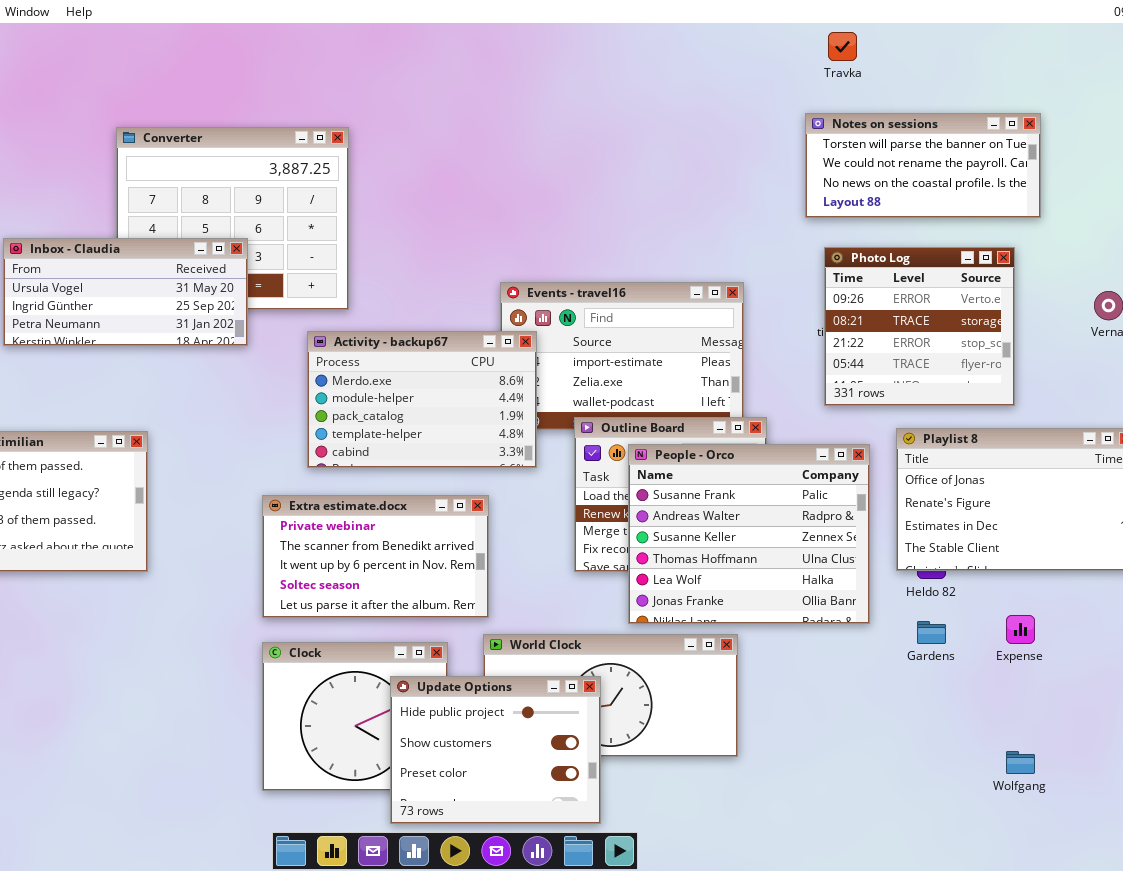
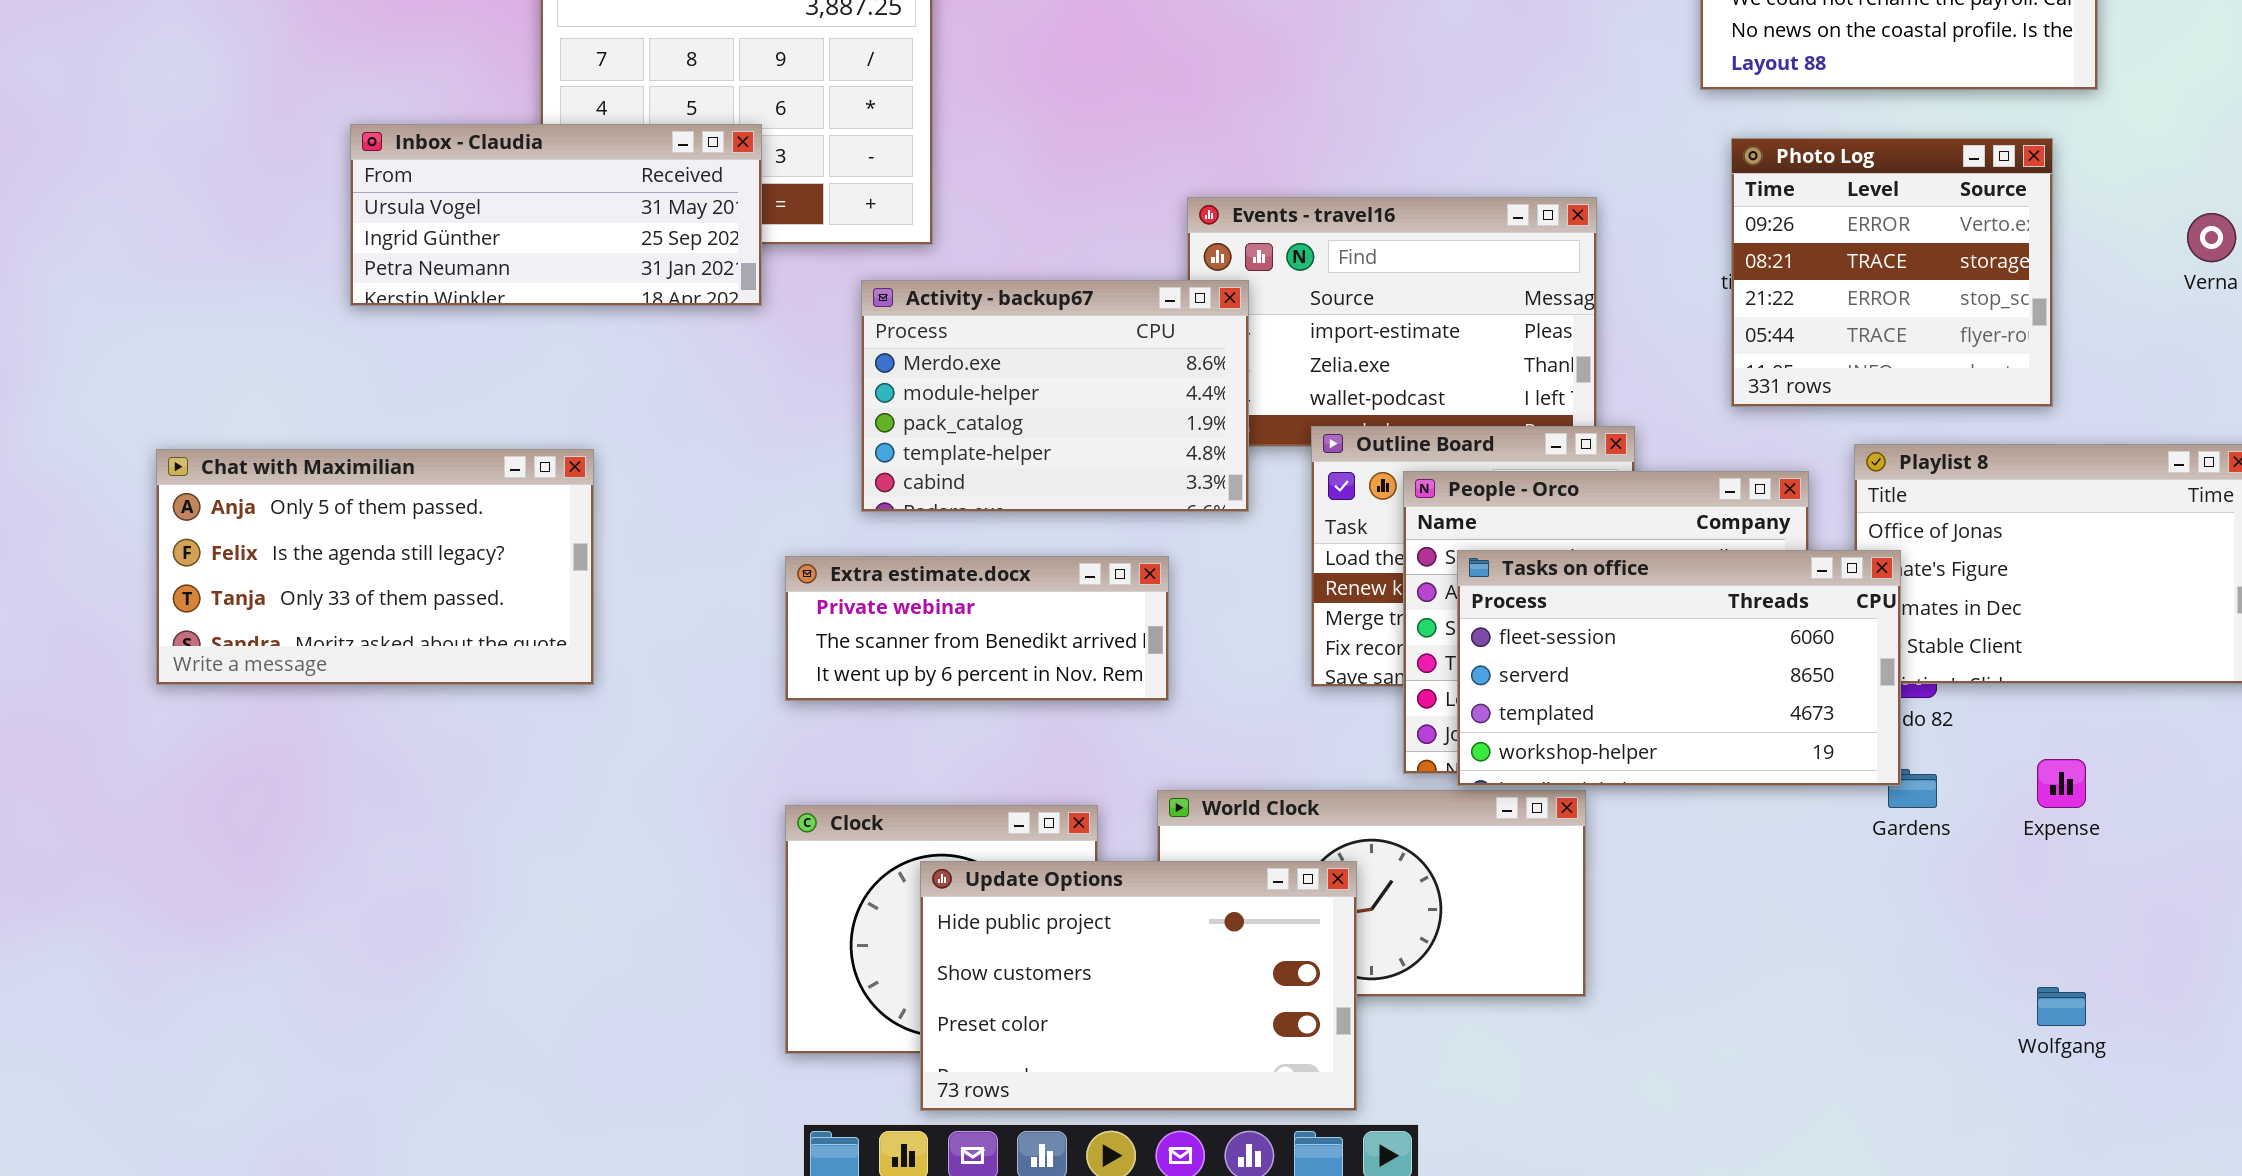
Tasks on office: none -> [1457,550,1901,786], opened
Extra estimate.docx: [262,495,489,618] -> [785,556,1169,701], resized
Update Options: [390,676,601,824] -> [920,861,1357,1111], resized

